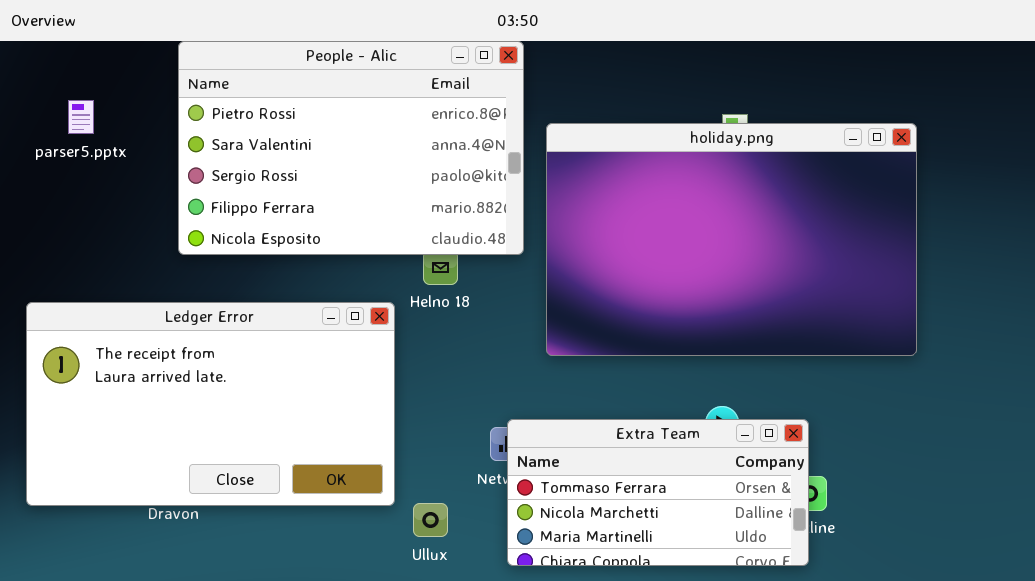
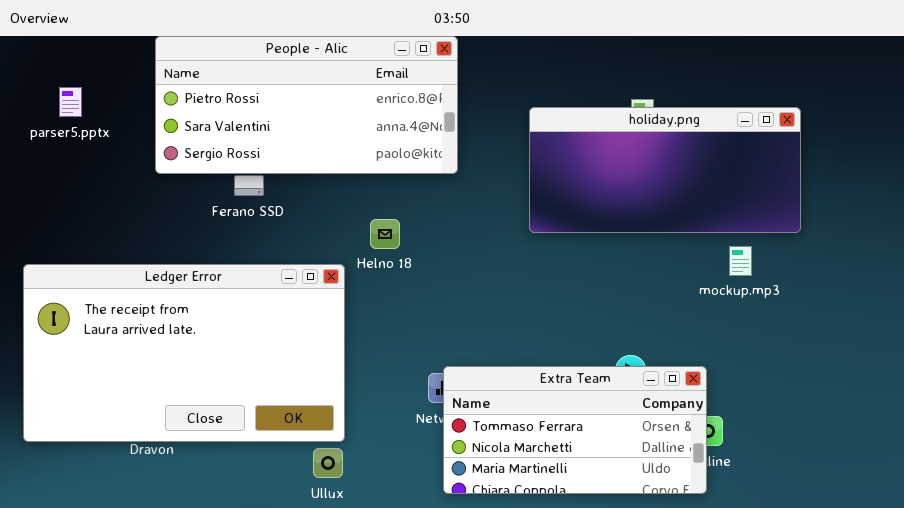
People - Alic: [178,41,524,255] -> [155,36,458,174], resized
holiday.png: [546,123,917,356] -> [529,107,801,233], resized
Ullux: [413,503,448,537] -> [313,448,343,478], moved

